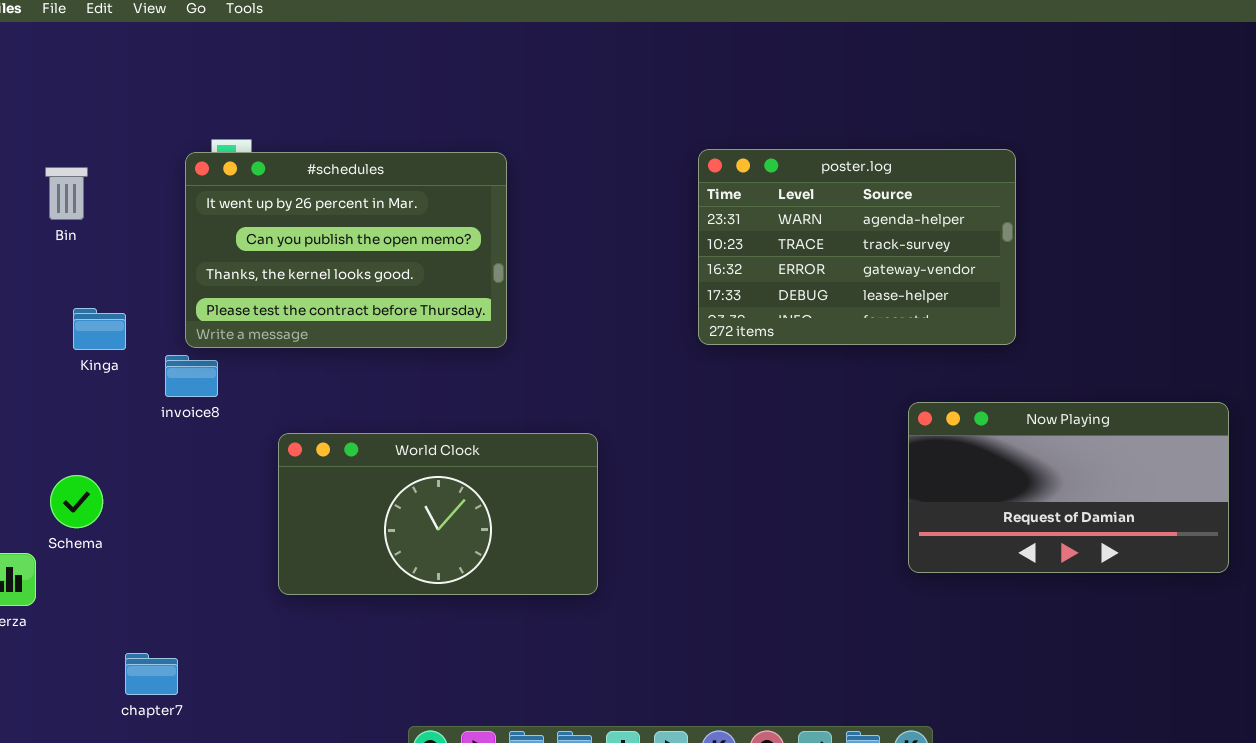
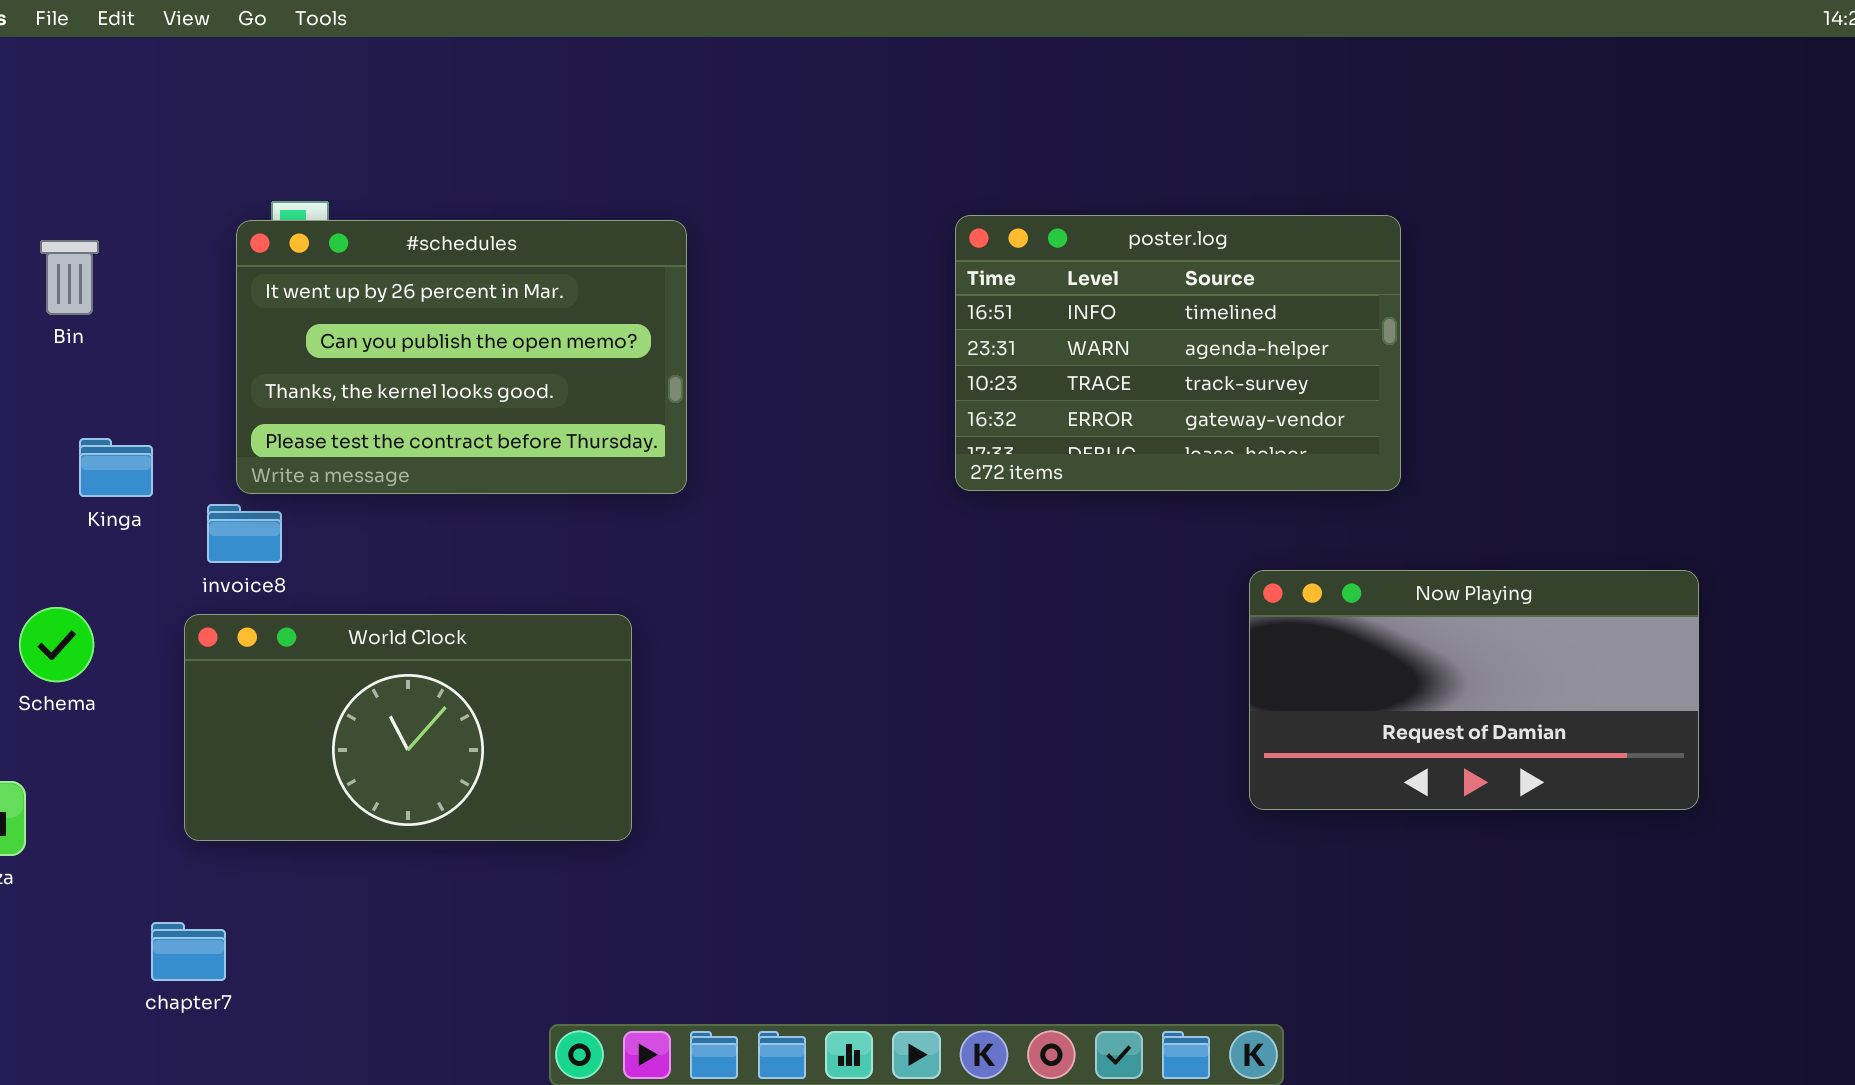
poster.log: [698,149,1016,345] -> [955,215,1401,491], scrolled up 1 row
World Clock: [278,433,598,595] -> [184,614,632,841], moved
Schema: [50,475,103,528] -> [19,607,94,682], moved

